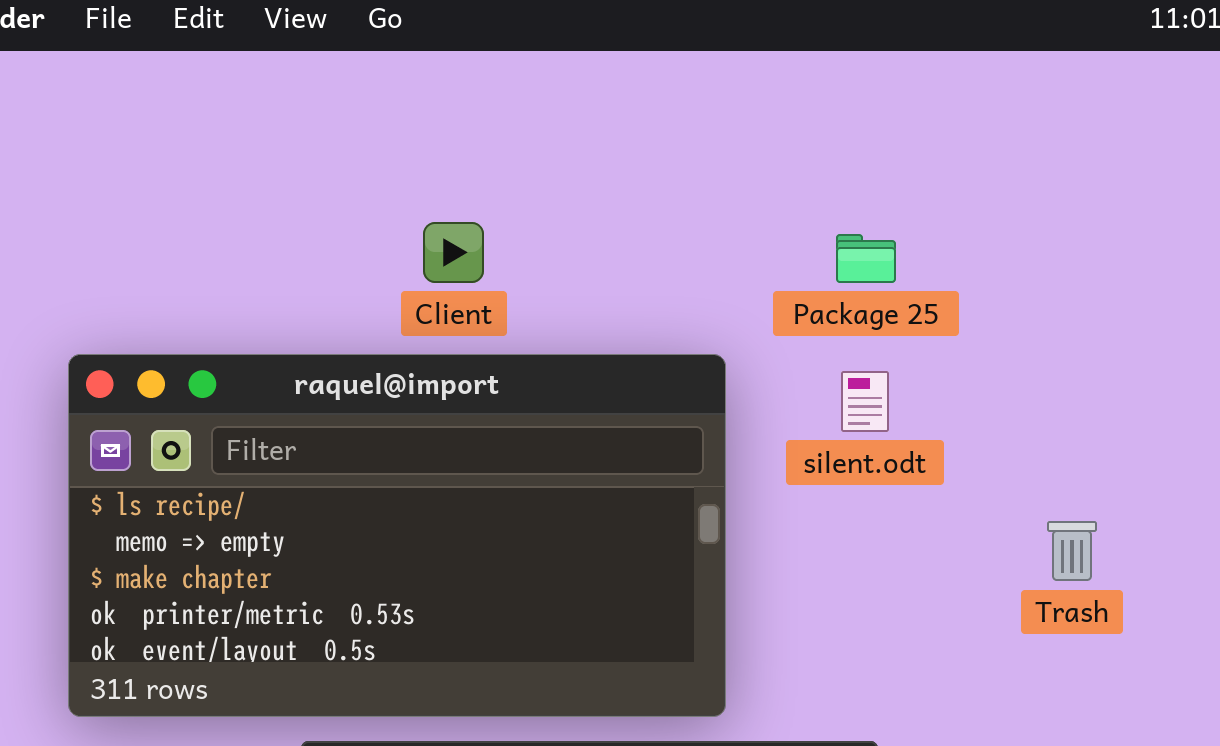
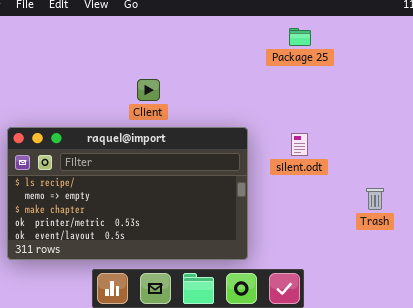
Package 25: [836,234,896,283] -> [289,28,311,46], moved

